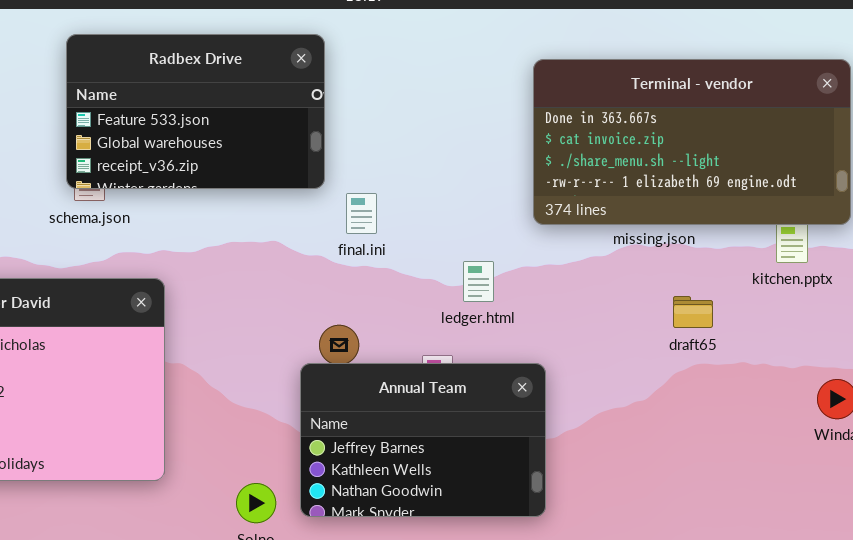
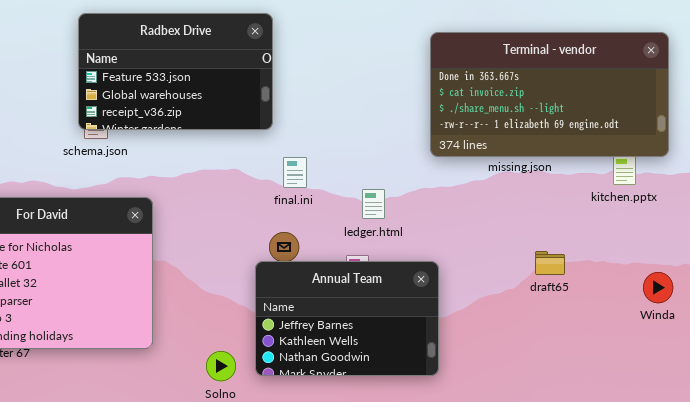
final.ini: [346,193,377,234] -> [283,157,307,188], moved
ledger.html: [463,261,494,302] -> [362,189,385,219], moved
draft65: [673,296,713,328] -> [535,251,565,275], moved

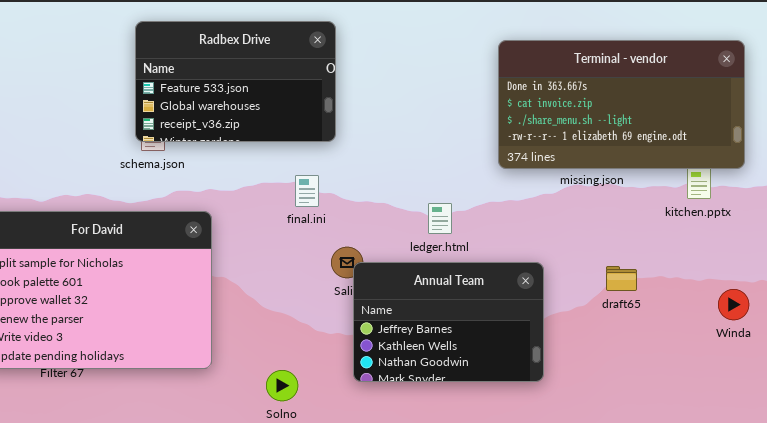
final.ini: [283,157,307,188] -> [295,175,319,207], moved
Annual Team: [255,261,439,376] -> [353,262,544,382], moved

